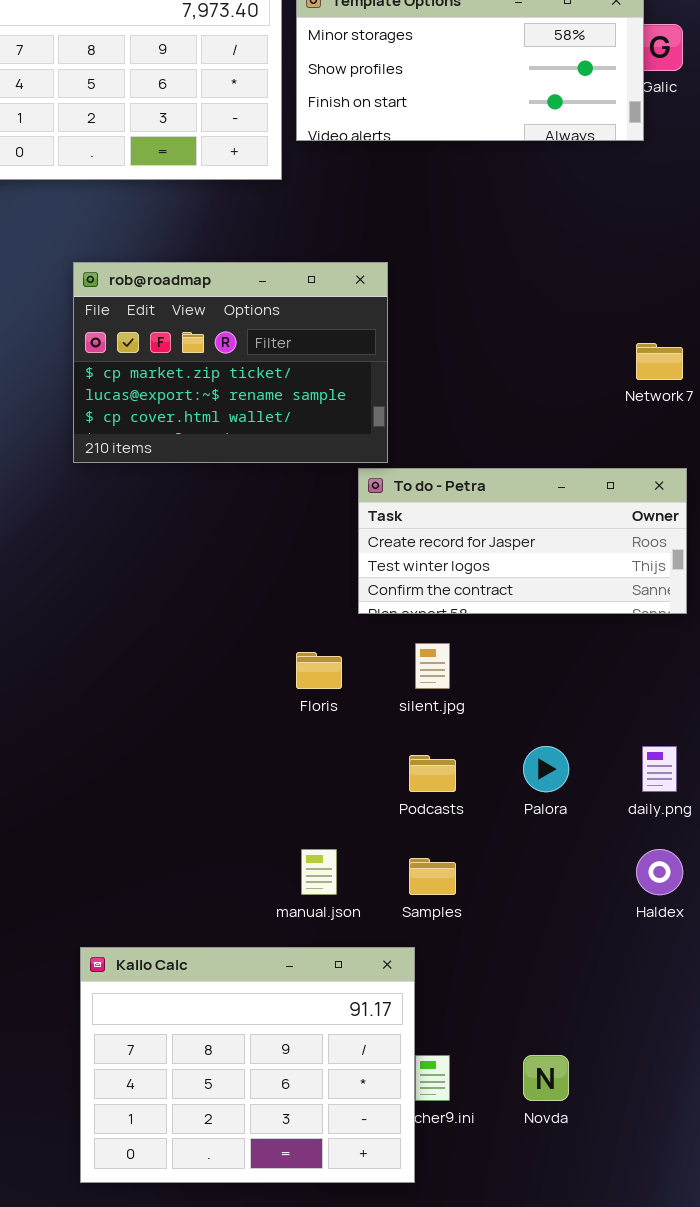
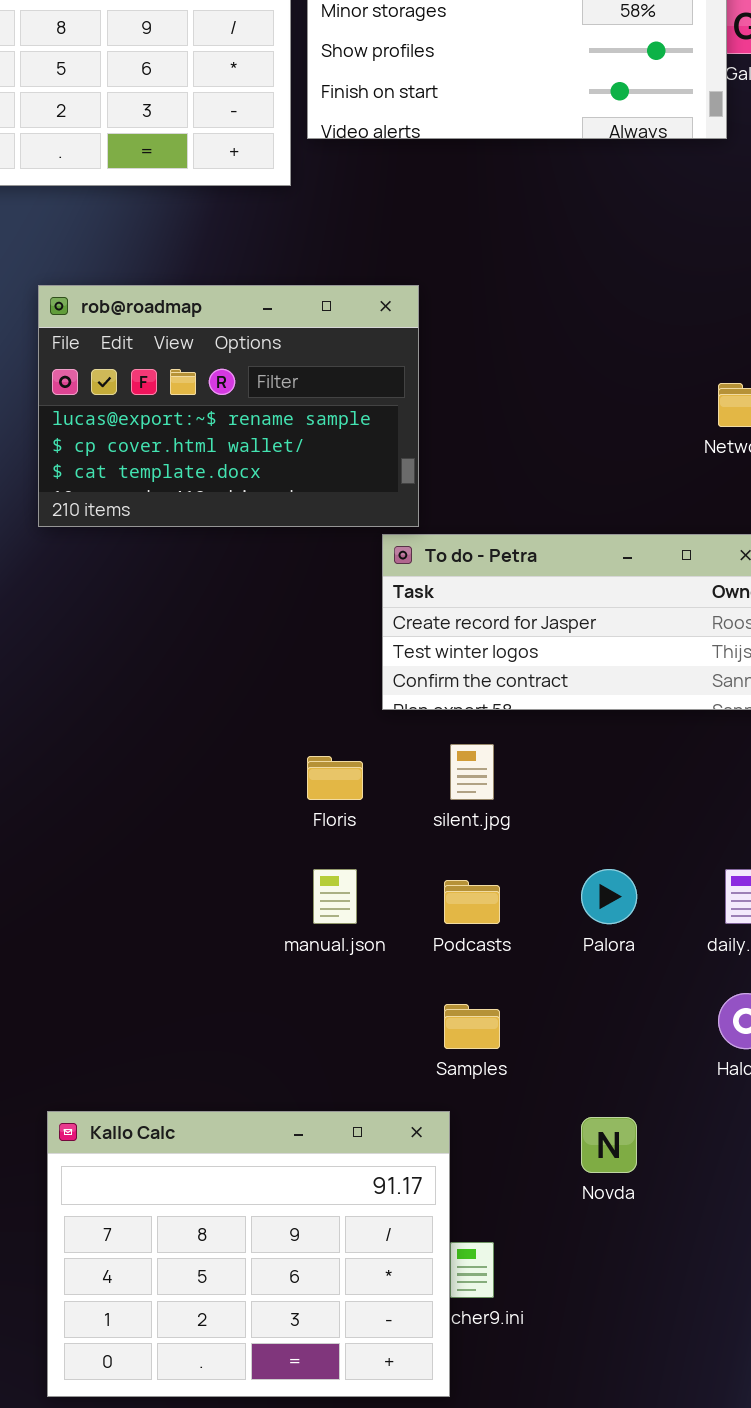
rob@roadmap: [73,262,388,463] -> [38,285,419,527], scrolled down 1 row
manual.json: [301,849,337,895] -> [313,869,357,924], moved
Novda: [523,1055,569,1101] -> [581,1117,637,1173], moved

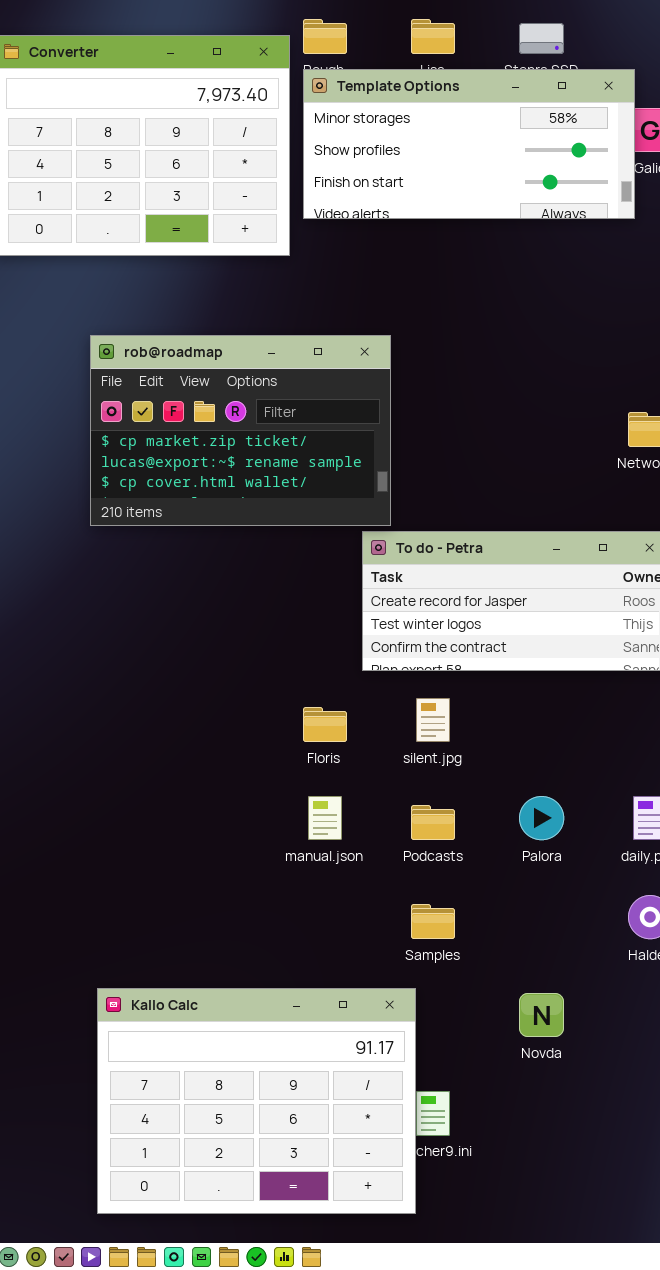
rob@roadmap: [38,285,419,527] -> [90,335,391,526], scrolled up 1 row

